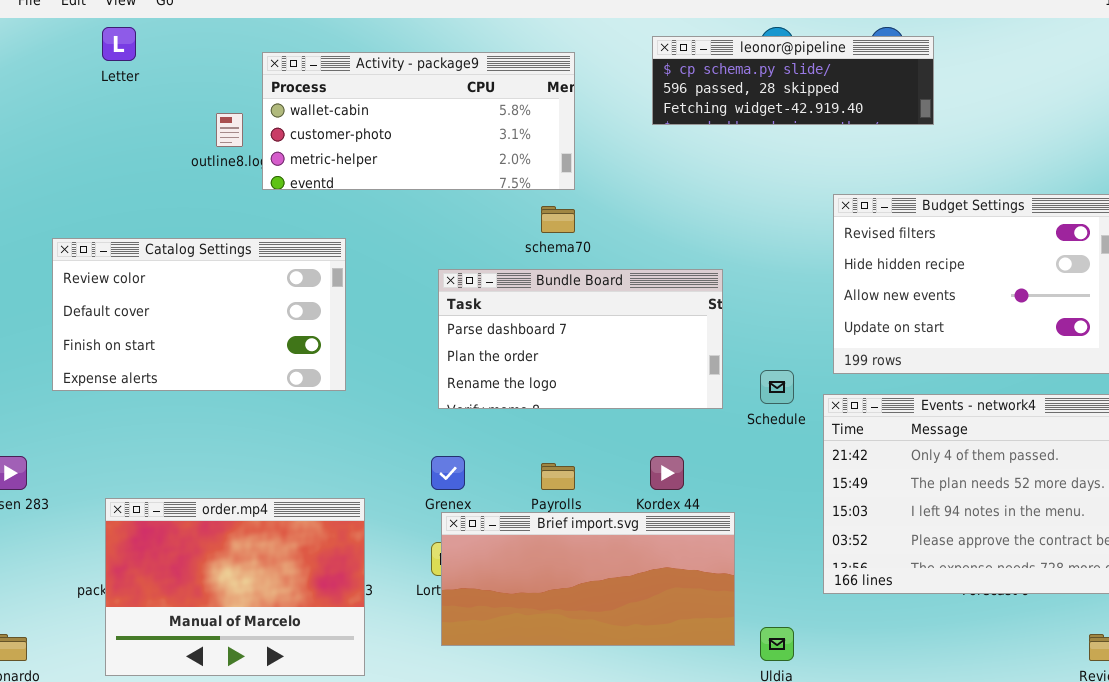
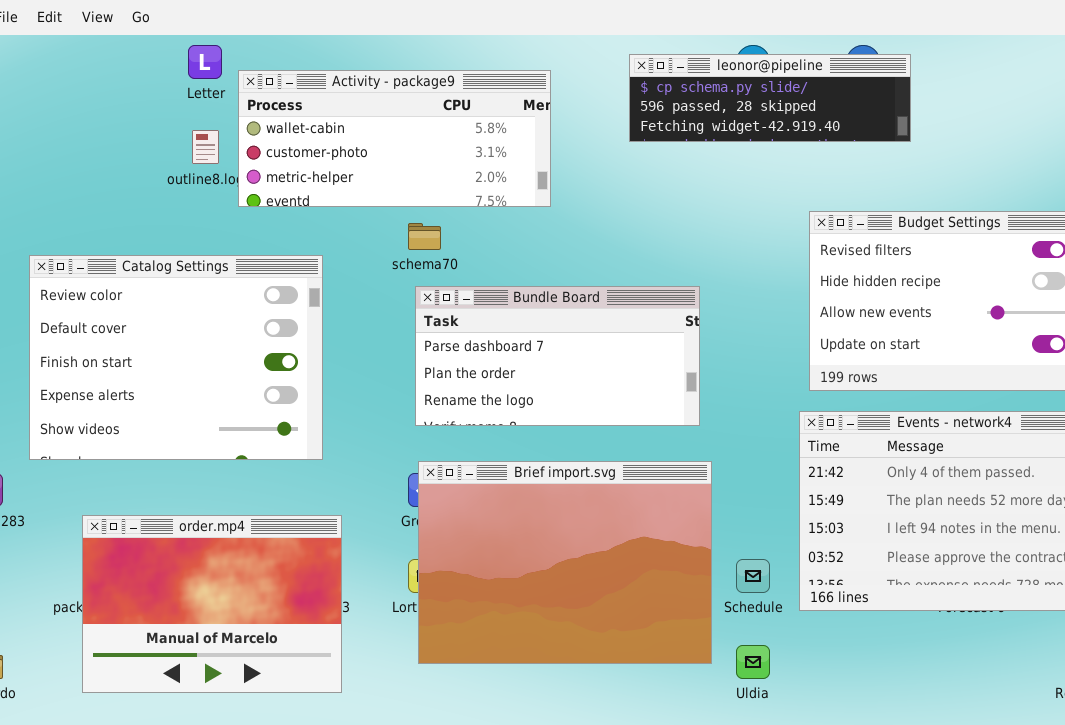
Letter: [102,27,136,61] -> [188,45,222,79], moved
schema70: [541,206,575,233] -> [408,223,441,250], moved
Catalog Settings: [52,238,346,391] -> [29,255,323,460], resized
Schedule: [760,370,794,404] -> [736,559,770,593], moved
Brief import.svg: [441,512,735,646] -> [418,461,712,664], resized

